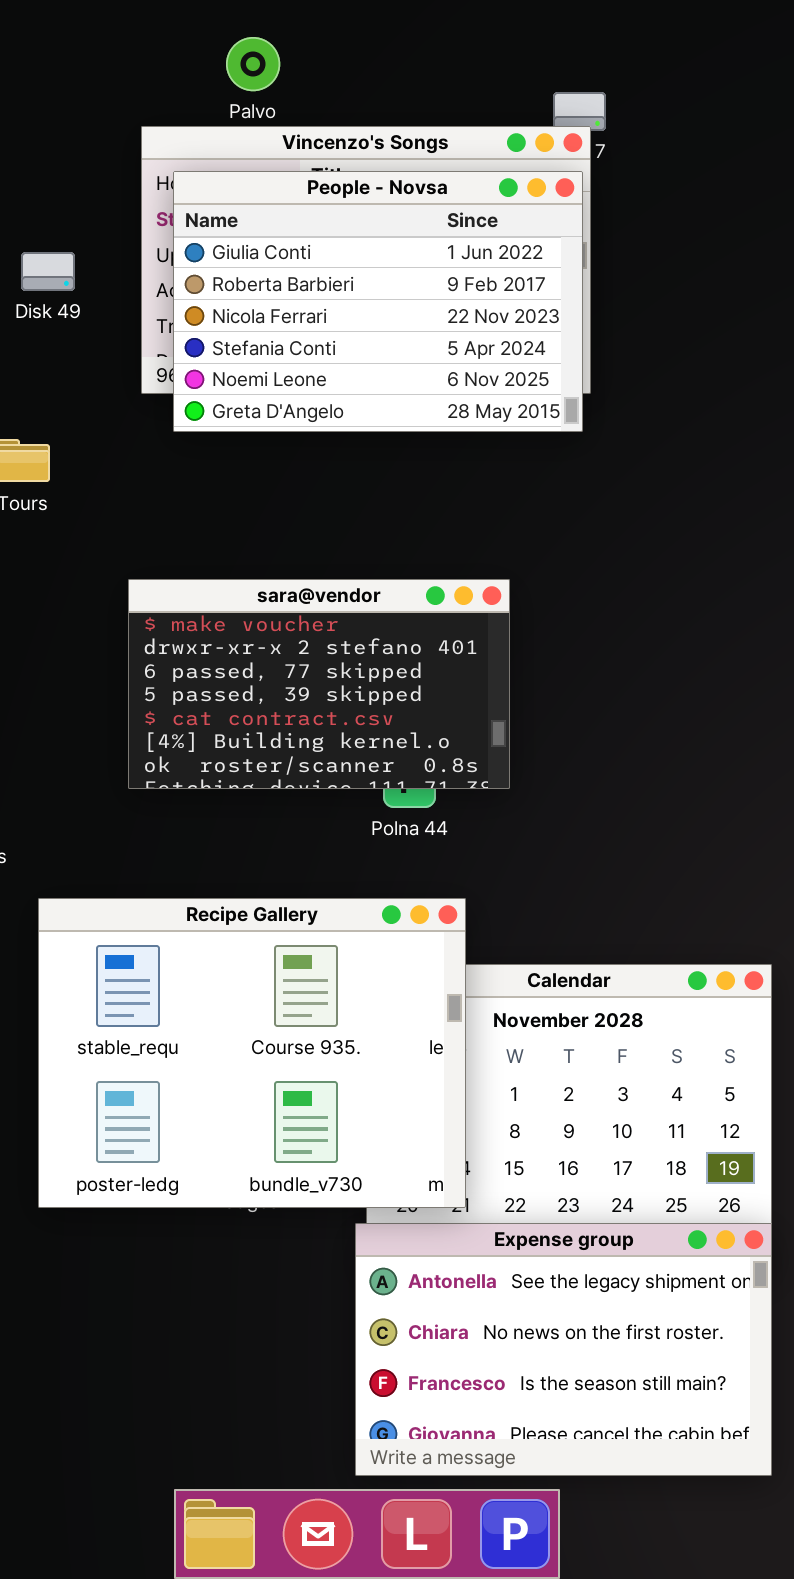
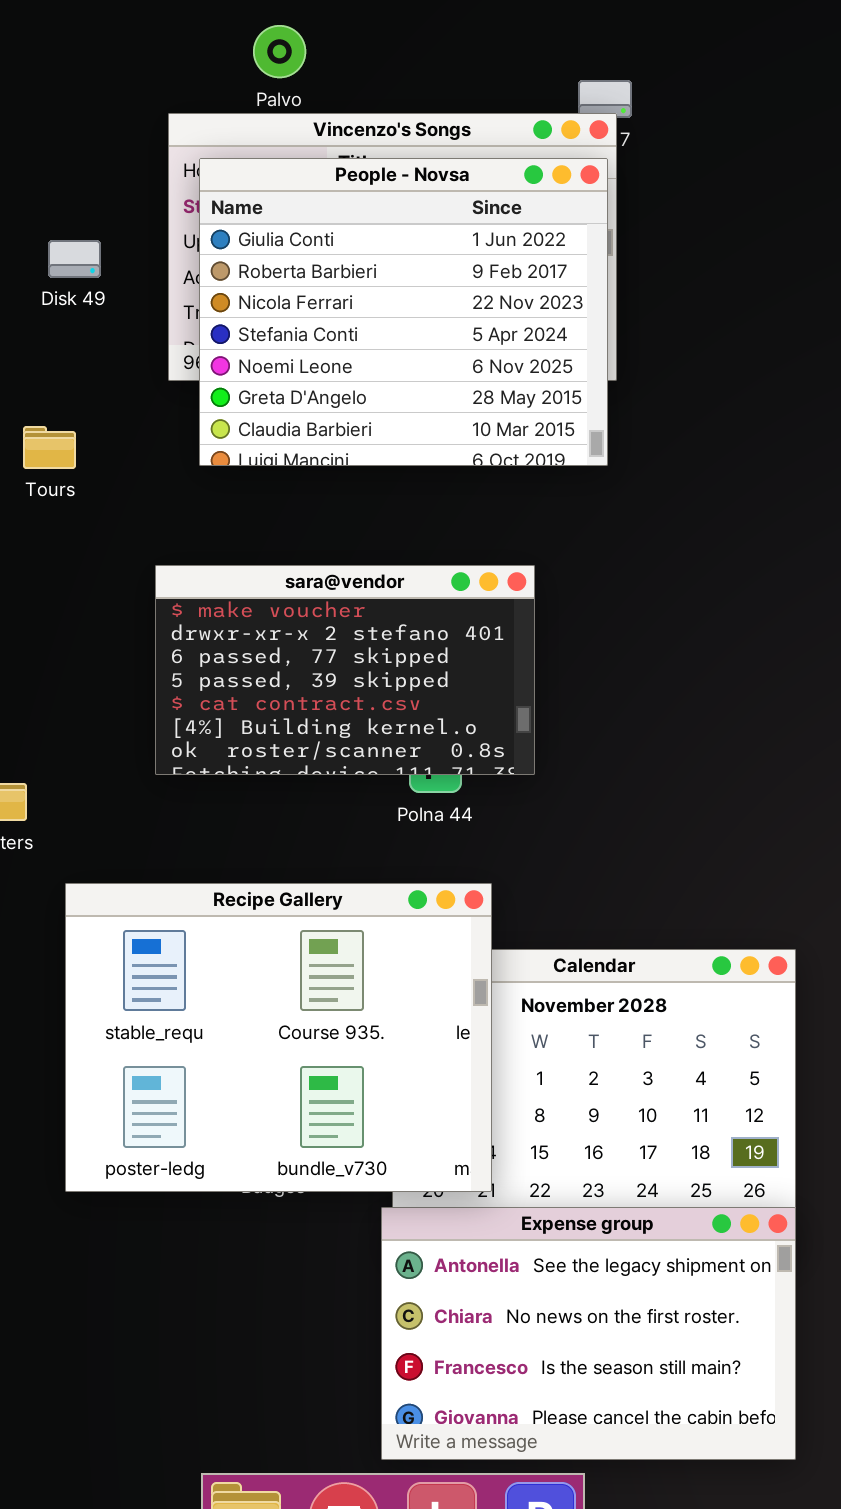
People - Novsa: [173,171,583,432] -> [199,158,608,466], resized

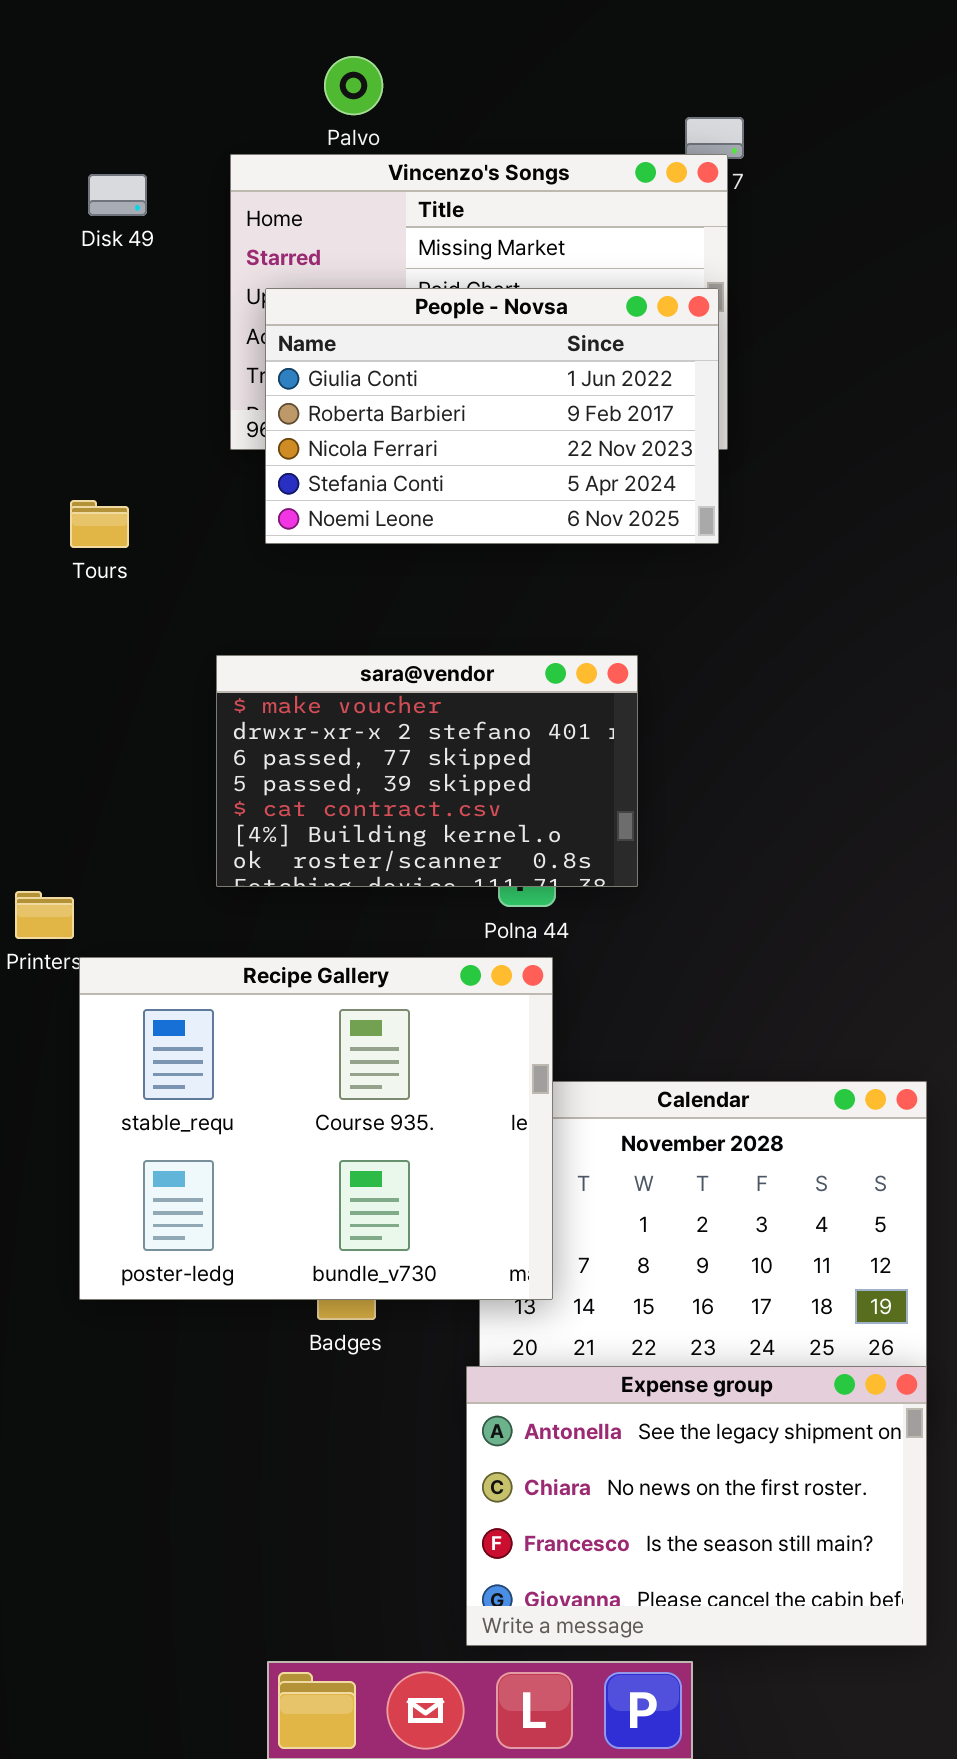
People - Novsa: [199,158,608,466] -> [265,288,719,544], resized
Disk 49: [48,240,101,278] -> [88,174,147,216], moved
Recipe Gallery: [65,883,492,1192] -> [79,957,553,1300], moved

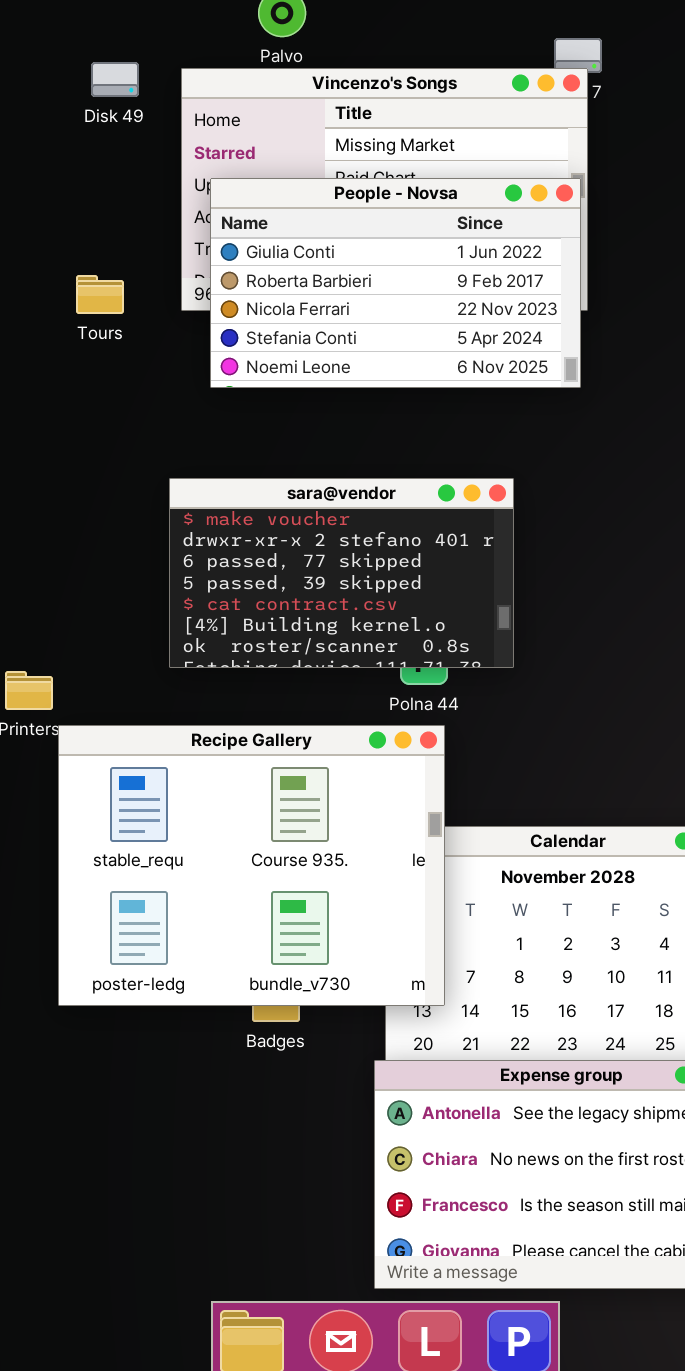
Disk 49: [88,174,147,216] -> [91,62,139,97], moved
Tours: [70,500,129,548] -> [76,275,124,314], moved

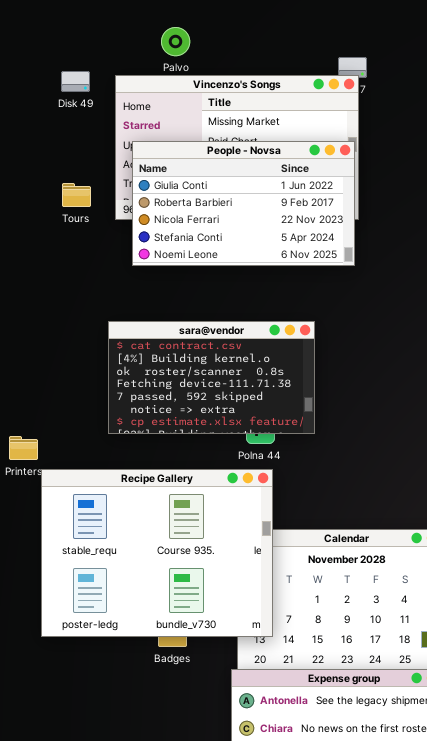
Tours: [76,275,124,314] -> [62,183,91,207], moved
sara@vendor: [169,478,514,668] -> [108,321,315,434], scrolled down 4 rows

